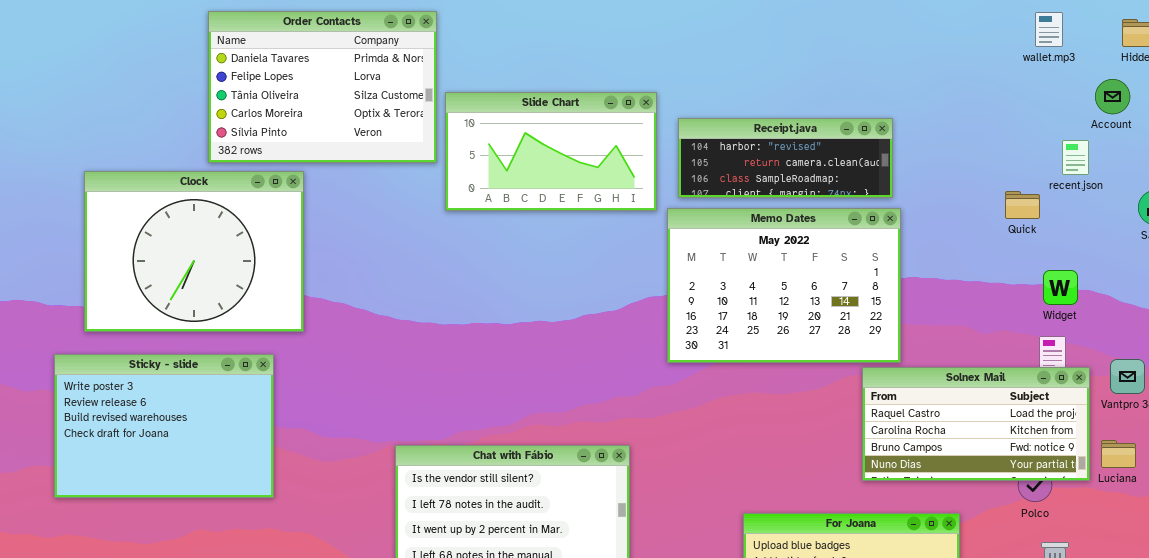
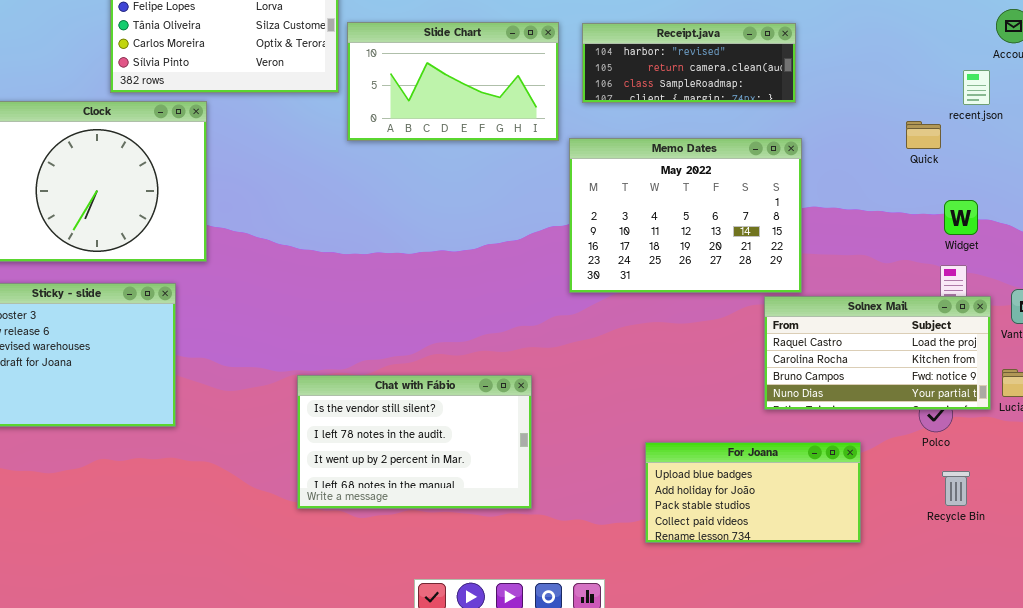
Receipt.java: [678,118,893,198] -> [582,23,796,103], moved

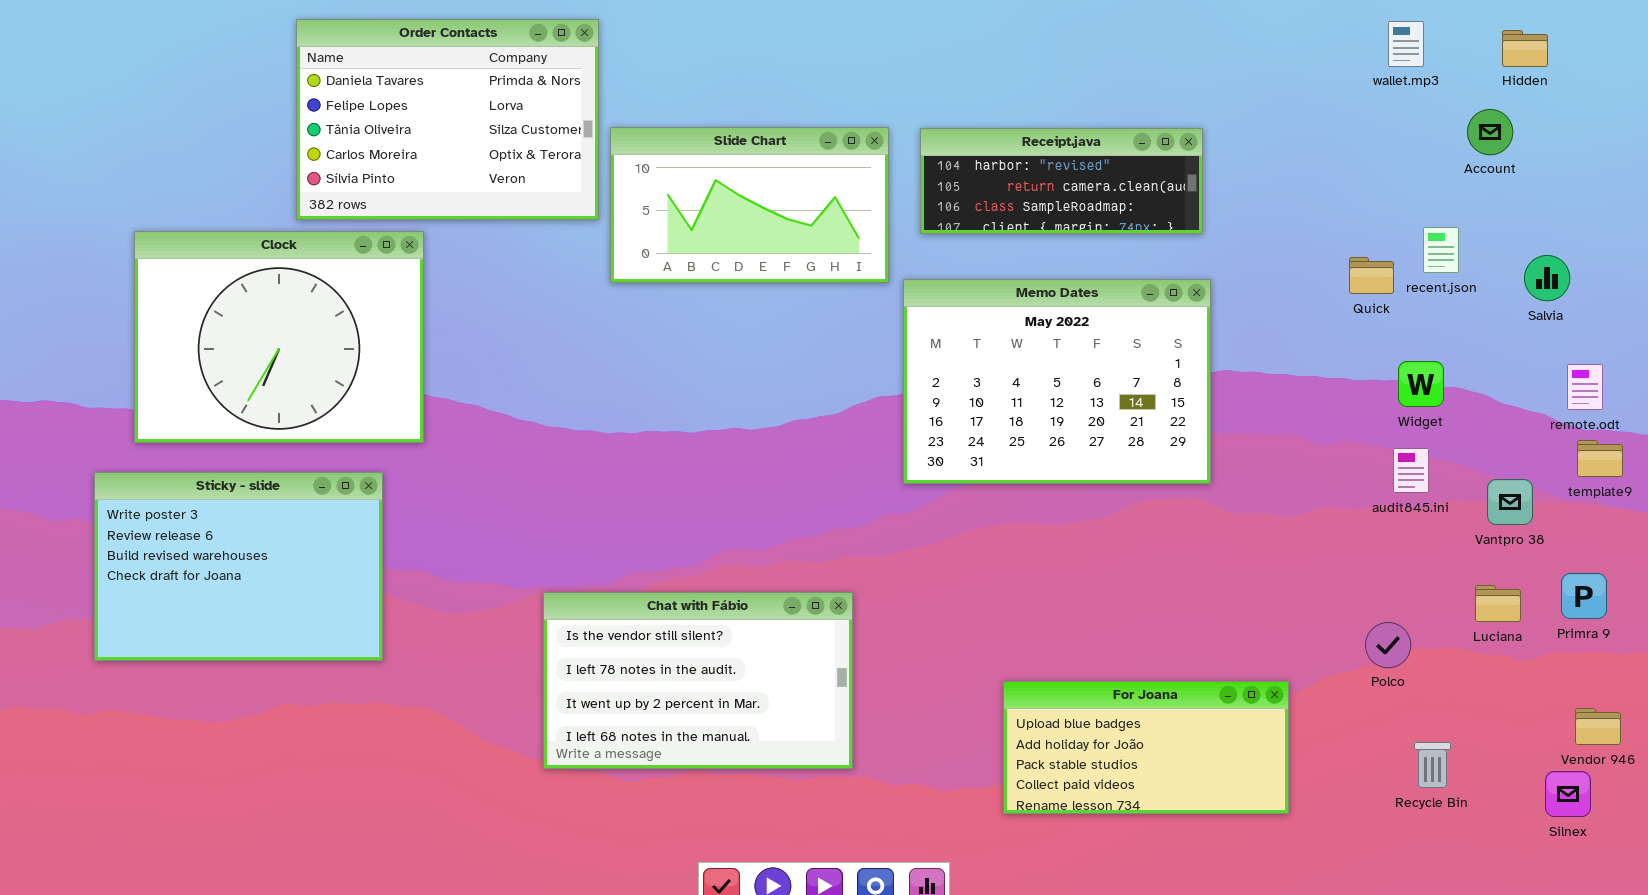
recent.json: [963,70,990,105] -> [1423,227,1459,273], moved
Solnex Mail: [764,296,991,410] -> none, closed
Recycle Bin: [942,471,970,506] -> [1414,742,1451,788], moved

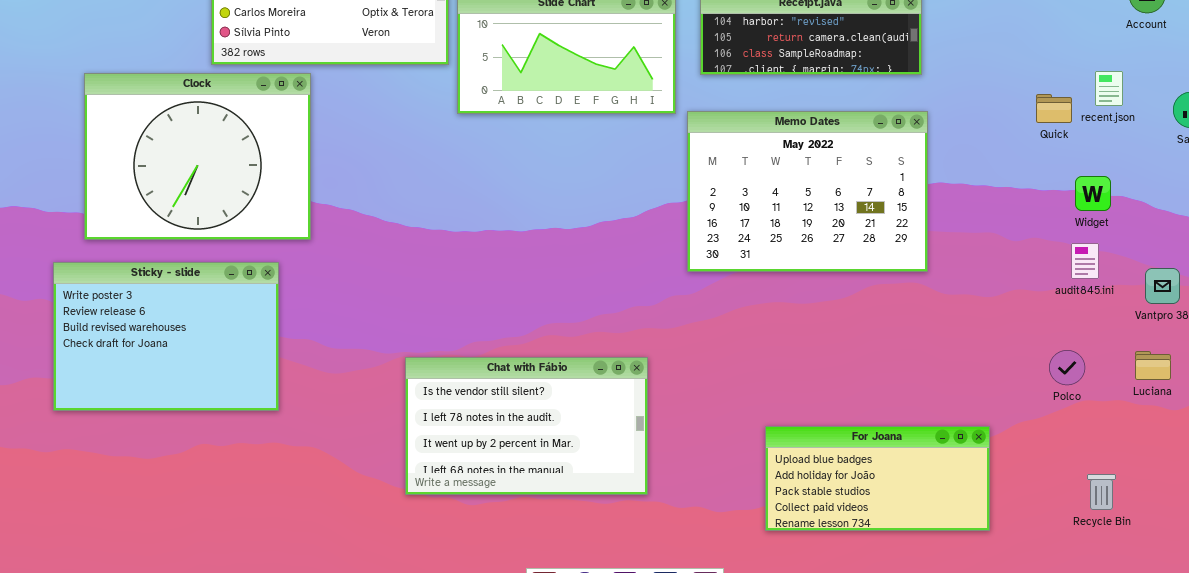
Polco: [1365,622,1411,668] -> [1049,350,1085,385], moved

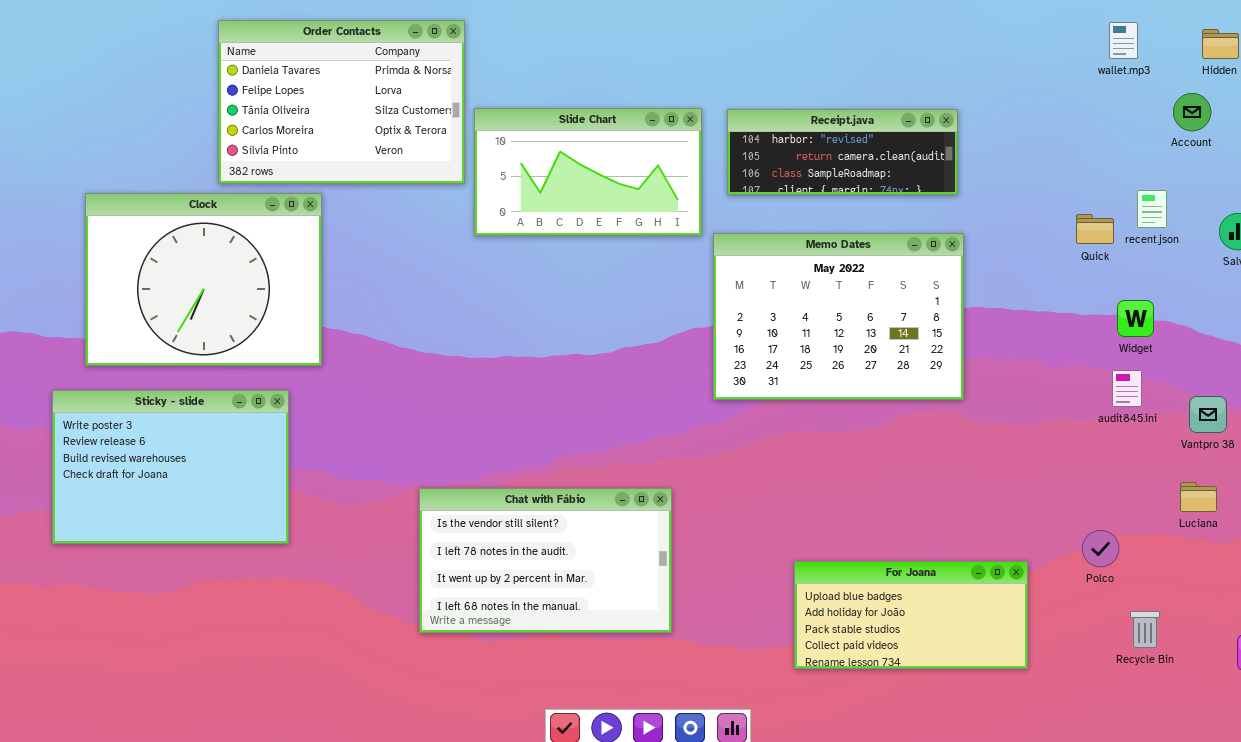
Polco: [1049,350,1085,385] -> [1082,530,1119,567], moved

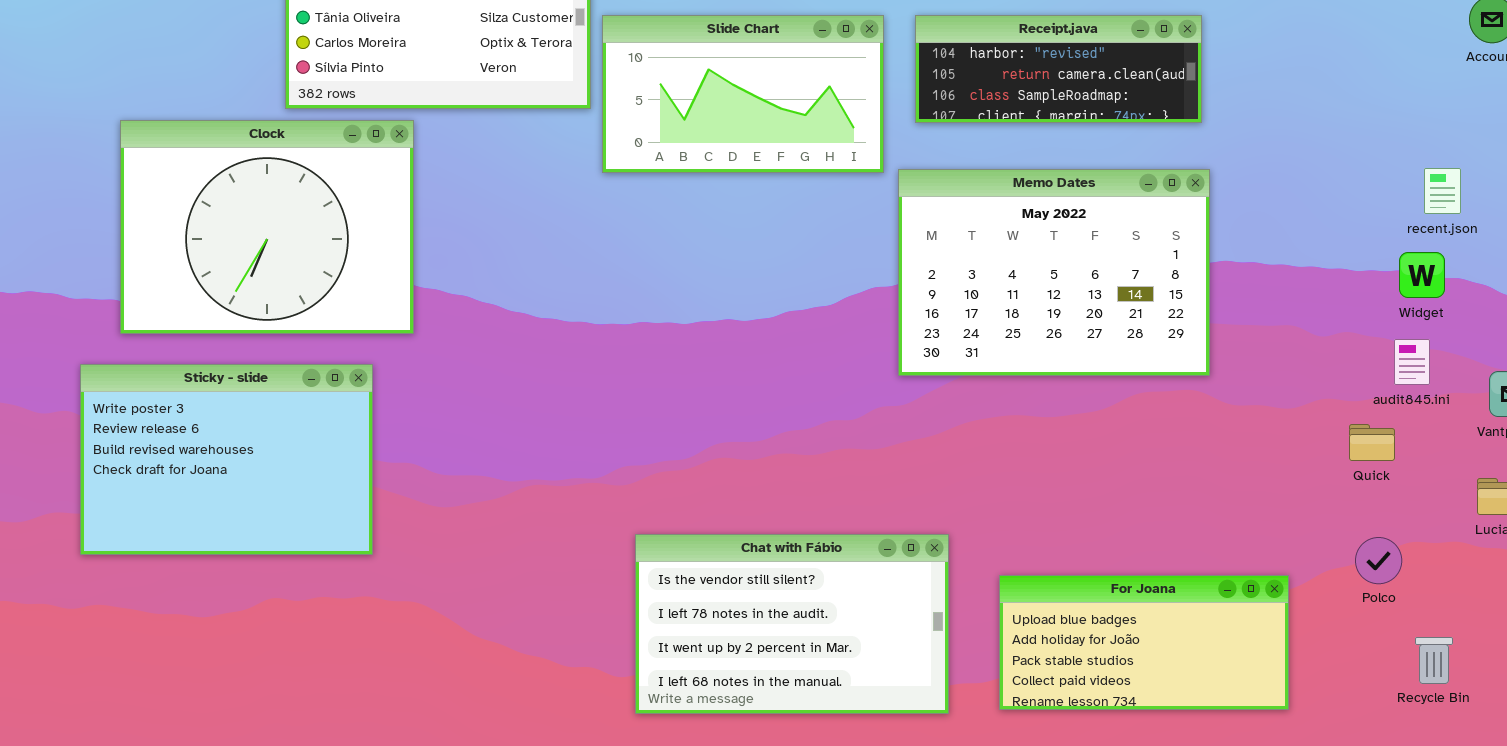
recent.json: [1137,190,1167,228] -> [1424,168,1461,214], moved
Quick: [1076,214,1114,244] -> [1349,424,1395,461], moved
Chat with Fábio: [419,488,672,633] -> [635,534,949,714], moved

